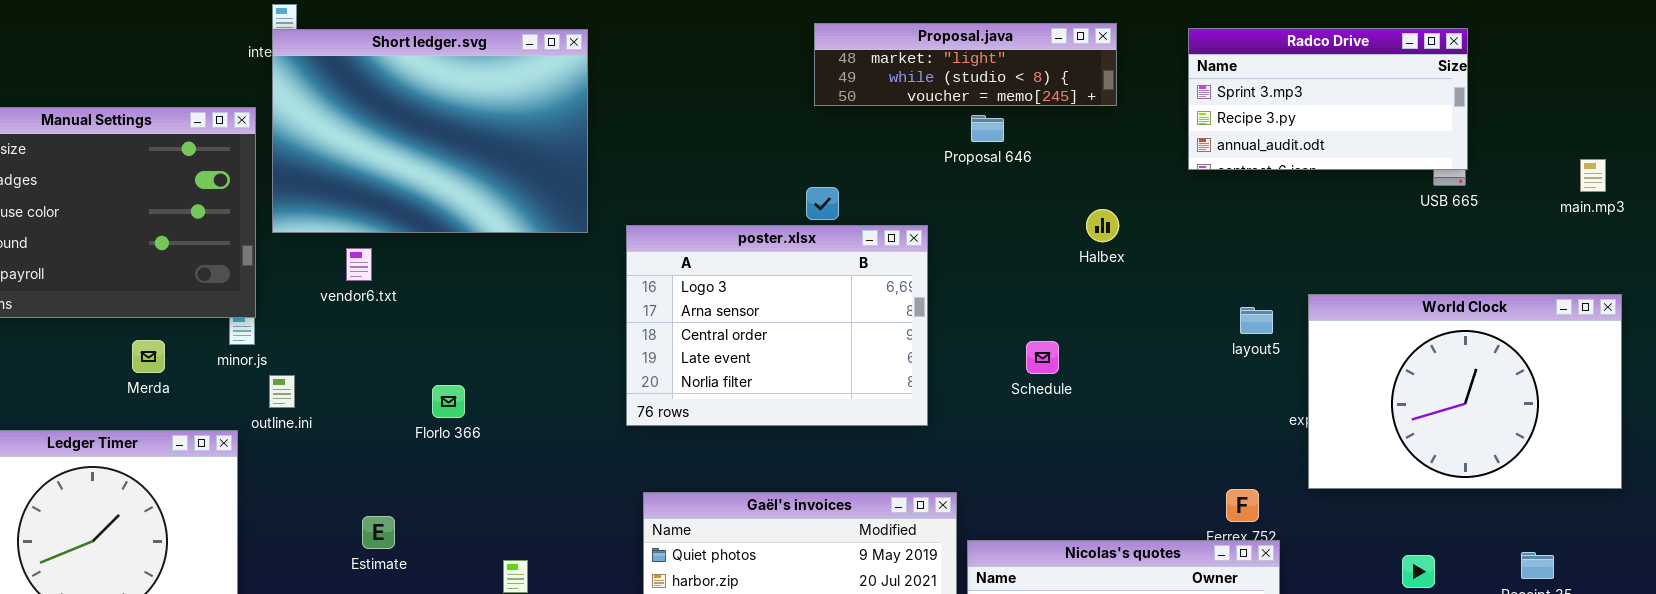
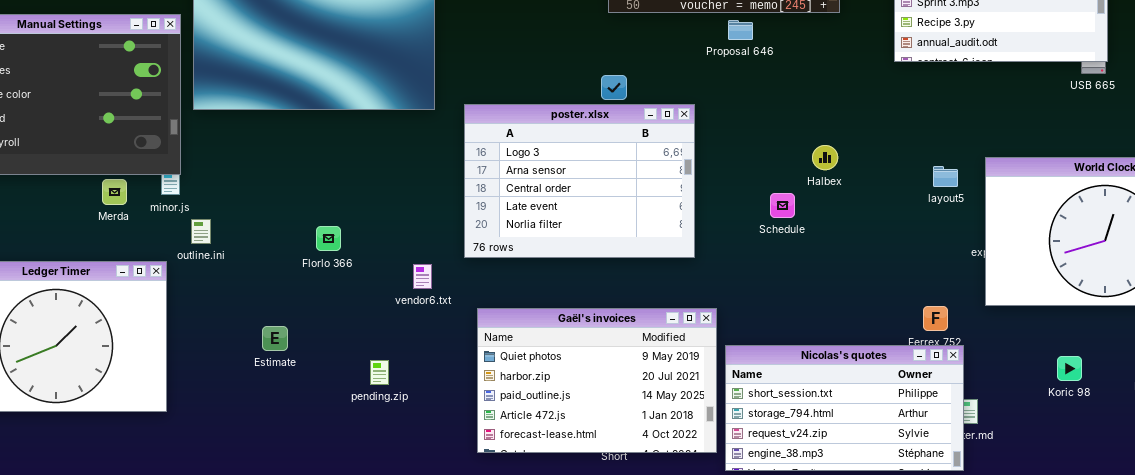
Halbex: [1086,209,1119,242] -> [812,145,838,170], moved
vendor6.txt: [346,248,372,281] -> [413,264,432,289], moved
Merda: [132,340,165,373] -> [102,179,127,205], moved

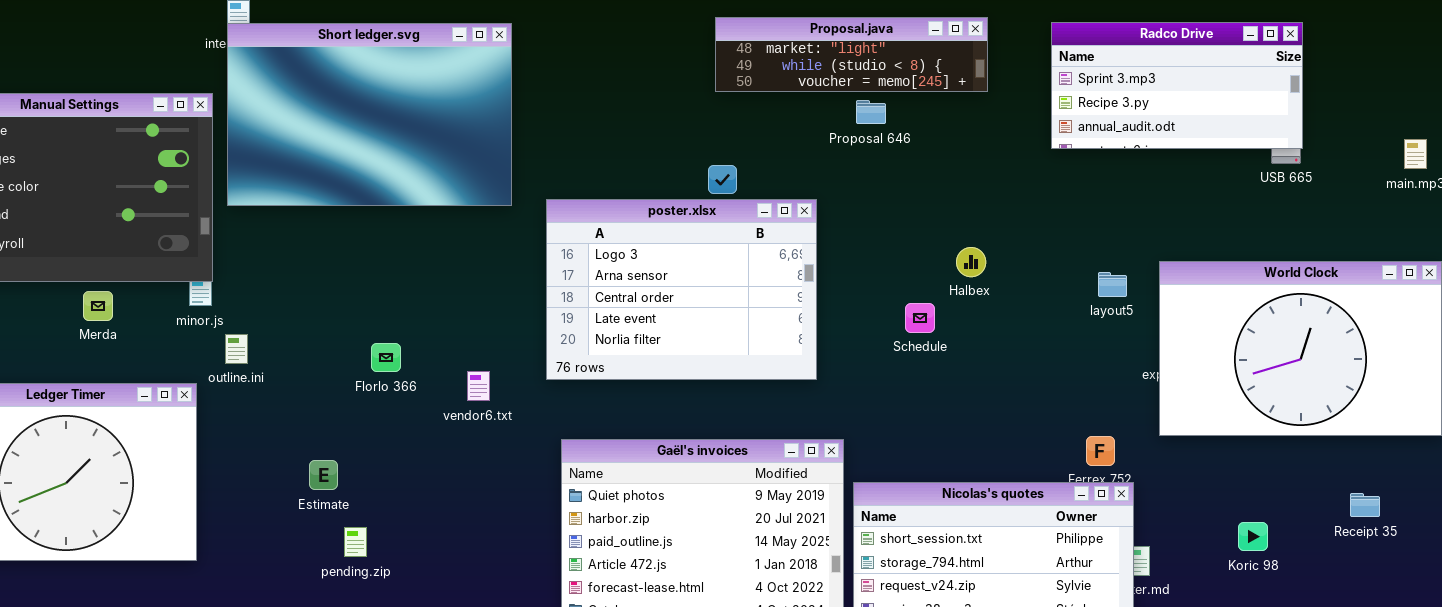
Merda: [102,179,127,205] -> [83,291,113,321], moved
vendor6.txt: [413,264,432,289] -> [467,371,490,401], moved
Koric 98: [1057,356,1082,381] -> [1238,522,1268,551], moved
pending.zip: [370,360,389,385] -> [344,527,367,557], moved

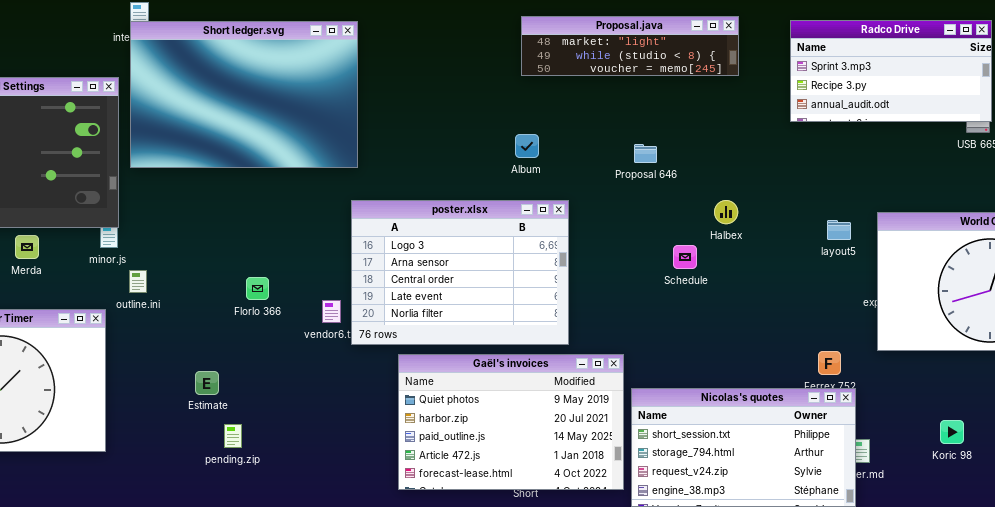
Proposal 646: [856,100,886,124] -> [634,144,657,163], moved
poster.xlsx: [546,199,817,380] -> [351,200,569,345], moved

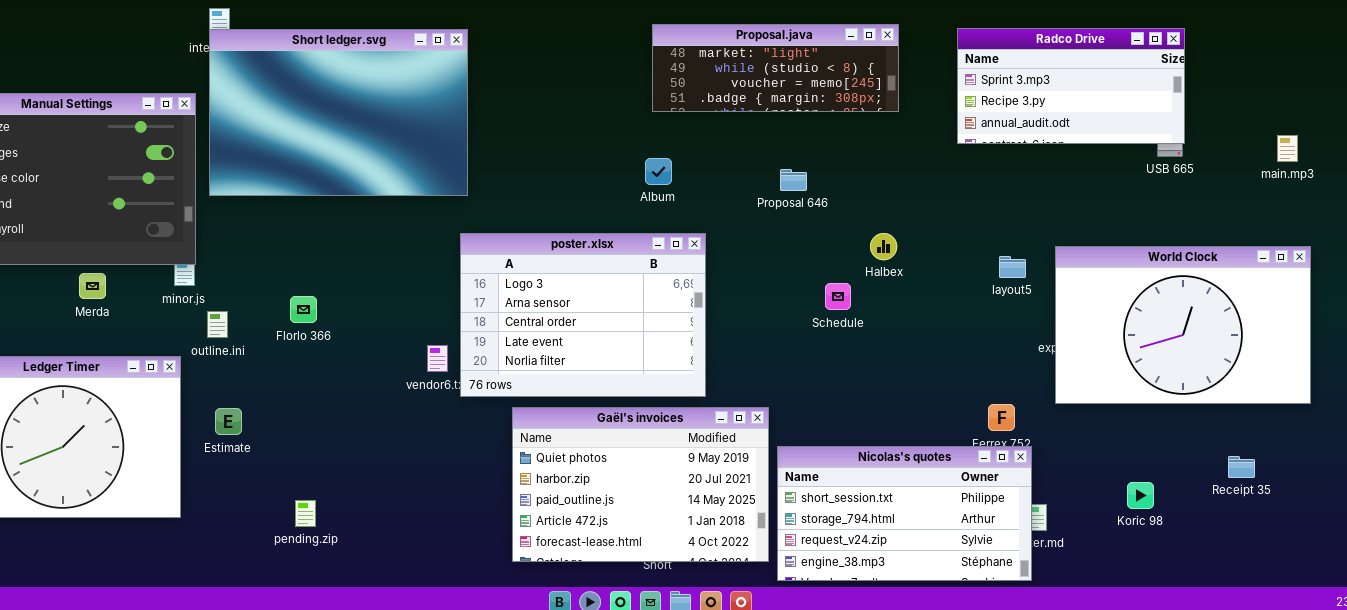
Proposal.java: [521,16,739,76] -> [652,24,899,112], resized
Florlo 366: [246,277,269,300] -> [290,296,317,323], moved
Estimate: [195,371,219,395] -> [215,408,242,435], moved
pending.zip: [224,424,242,448] -> [295,500,316,527], moved

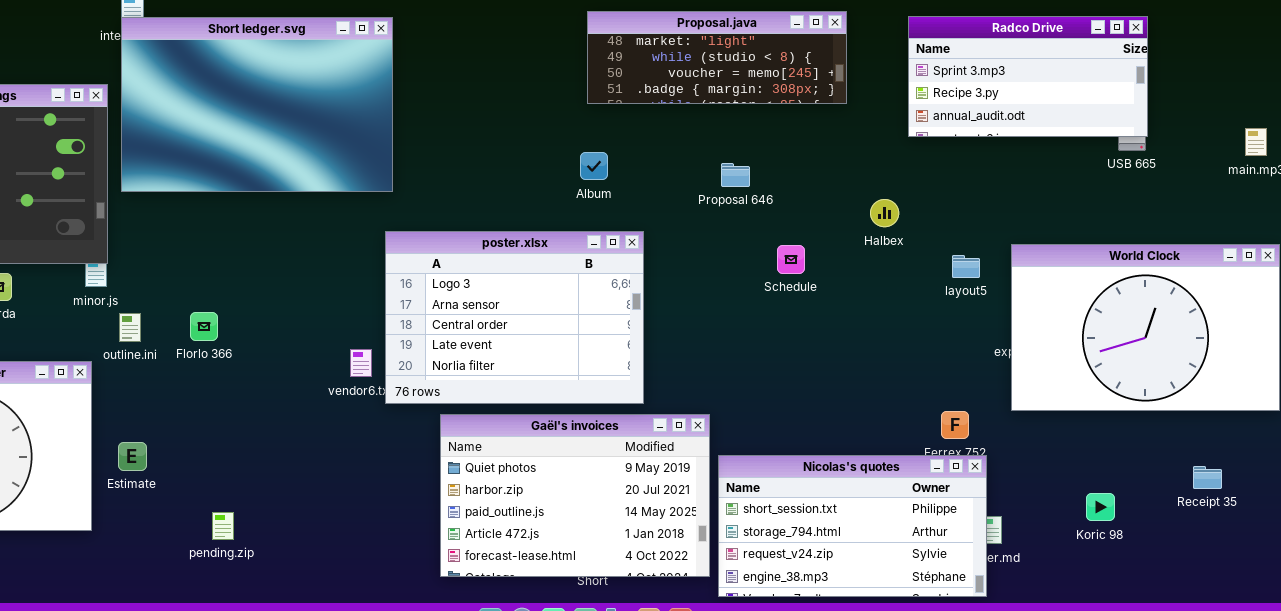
Halbex: [870,233,897,260] -> [870,199,899,227], moved
Schedule: [825,283,851,310] -> [777,245,805,274], moved
Florlo 366: [290,296,317,323] -> [190,312,218,341], moved
Estimate: [215,408,242,435] -> [118,442,147,471], moved

